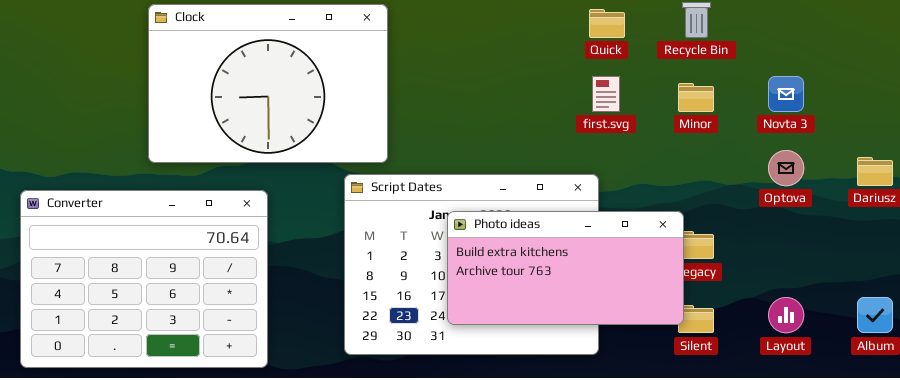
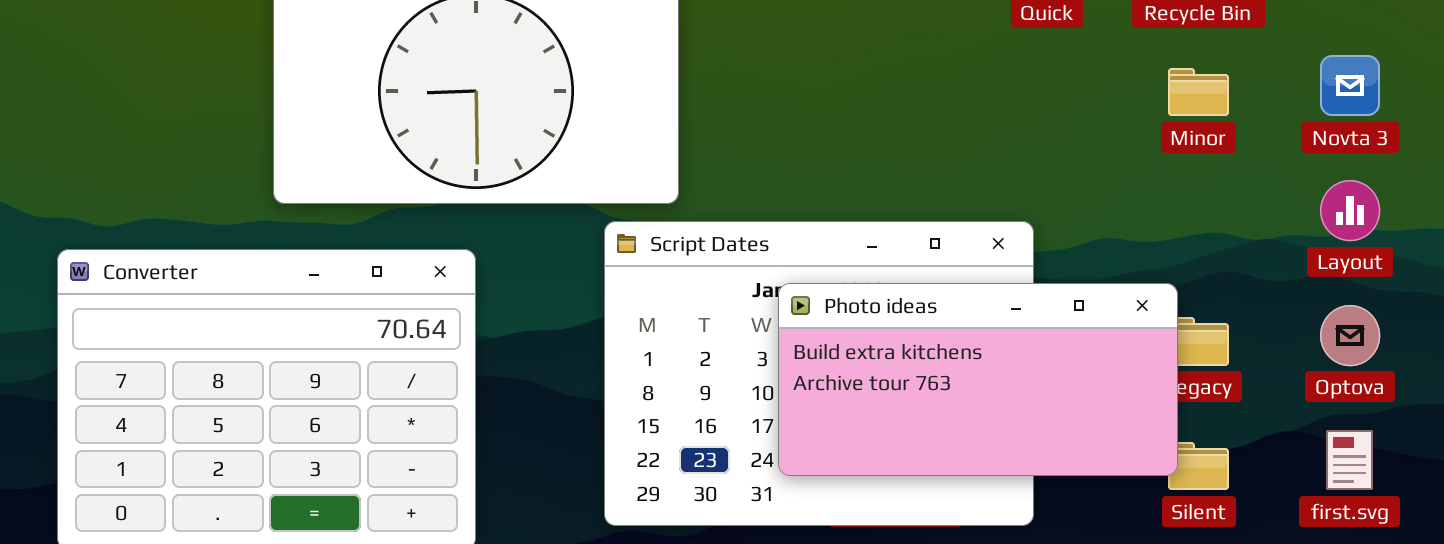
first.svg: [592,76,620,112] -> [1326,430,1373,490], moved
Optova: [768,150,804,186] -> [1320,305,1380,366], moved
Layout: [768,297,804,333] -> [1320,180,1380,241], moved

